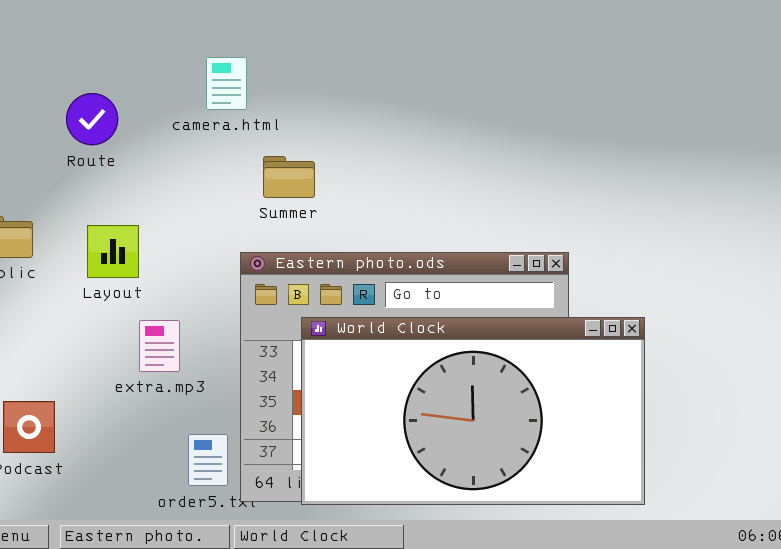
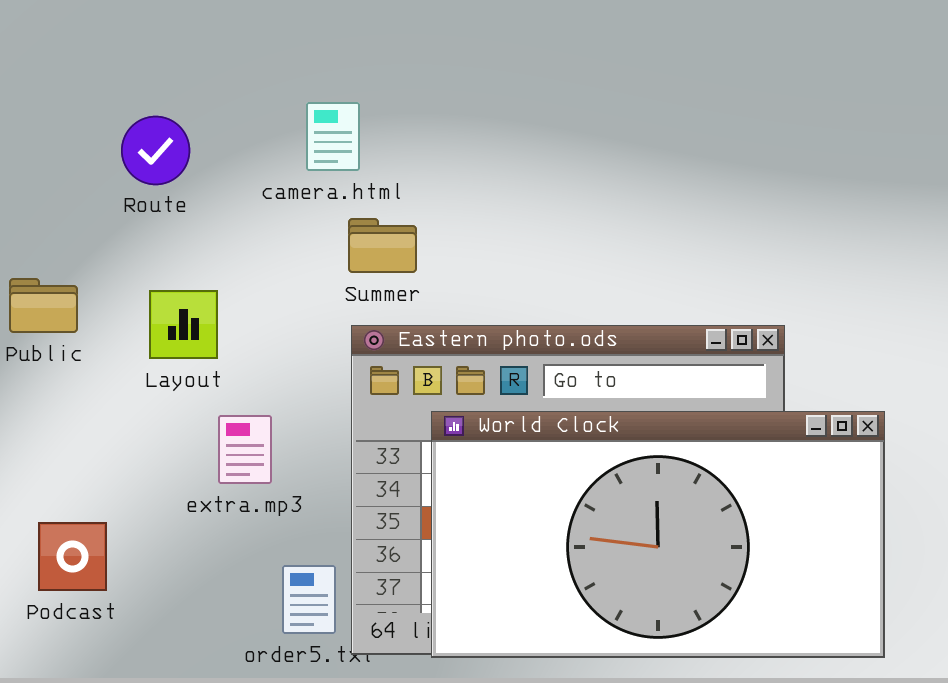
camera.html: [206,57,247,110] -> [306,102,360,171], moved
Summer: [263,156,315,198] -> [348,218,417,273], moved

